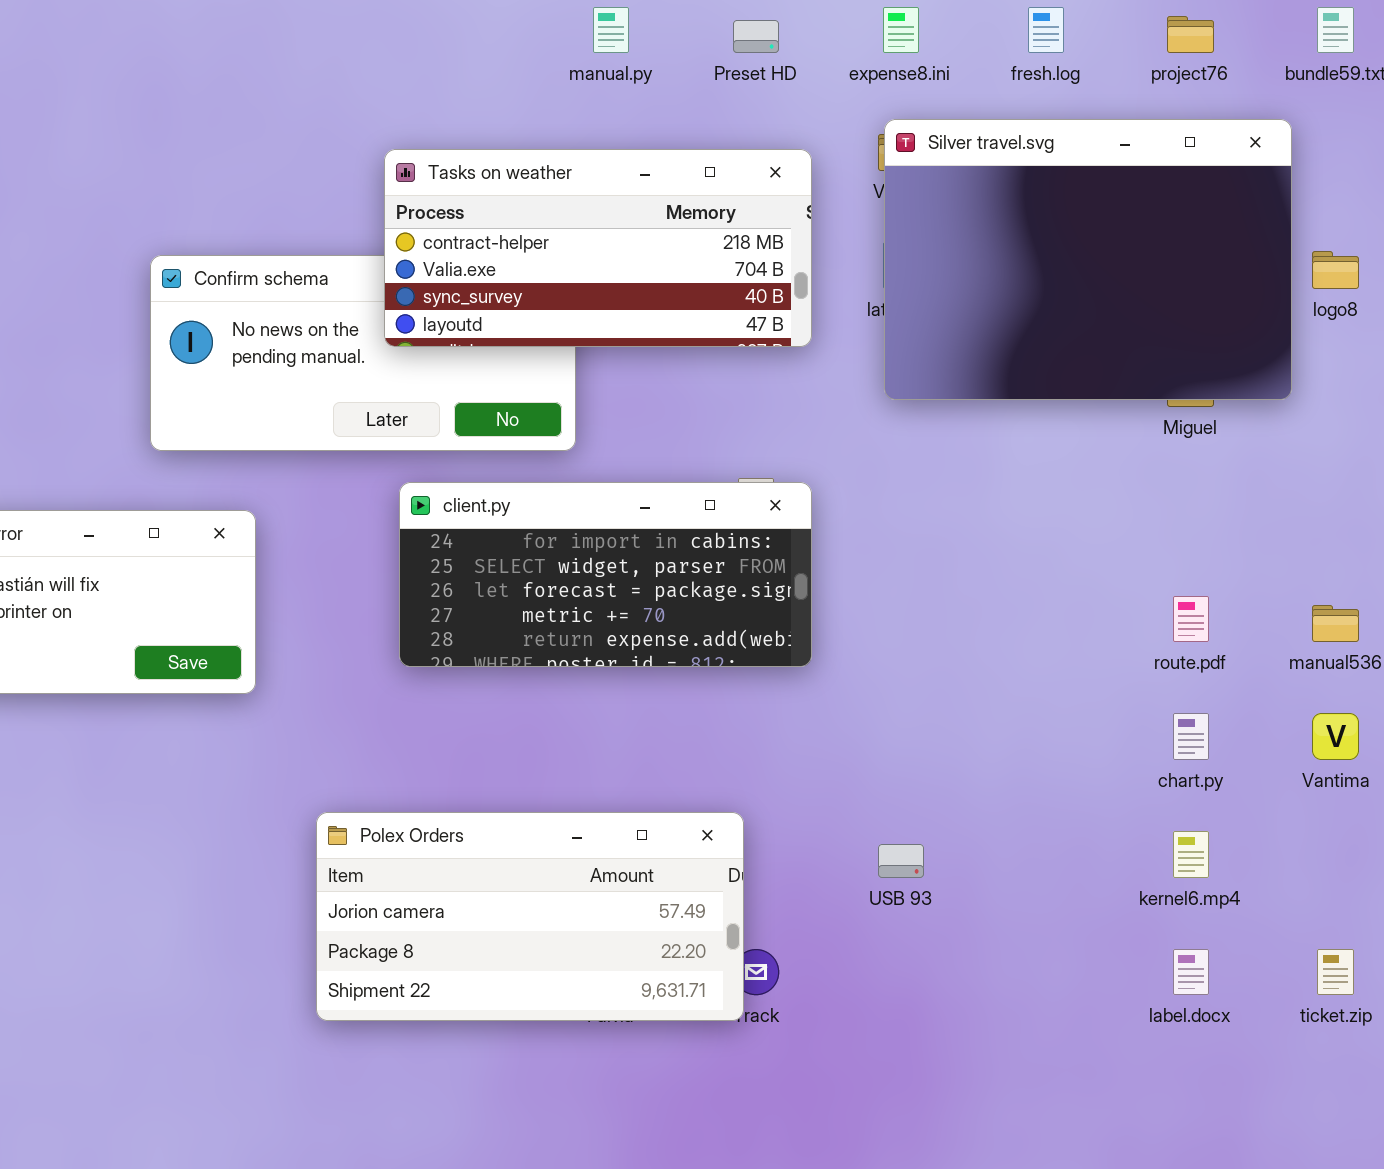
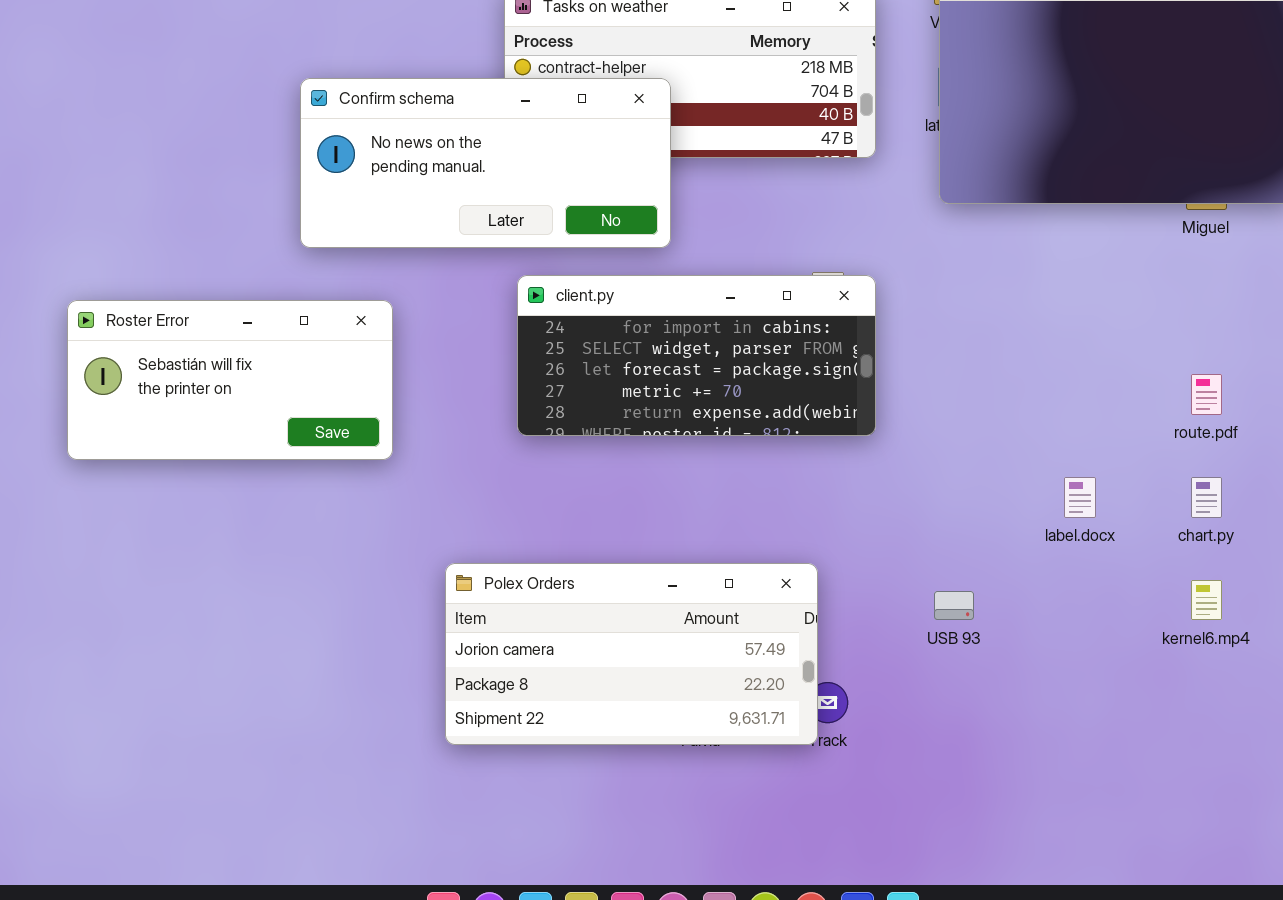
Confirm schema: [150,255,576,451] -> [300,78,671,248], raised
label.docx: [1173,949,1209,995] -> [1064,477,1096,518], moved

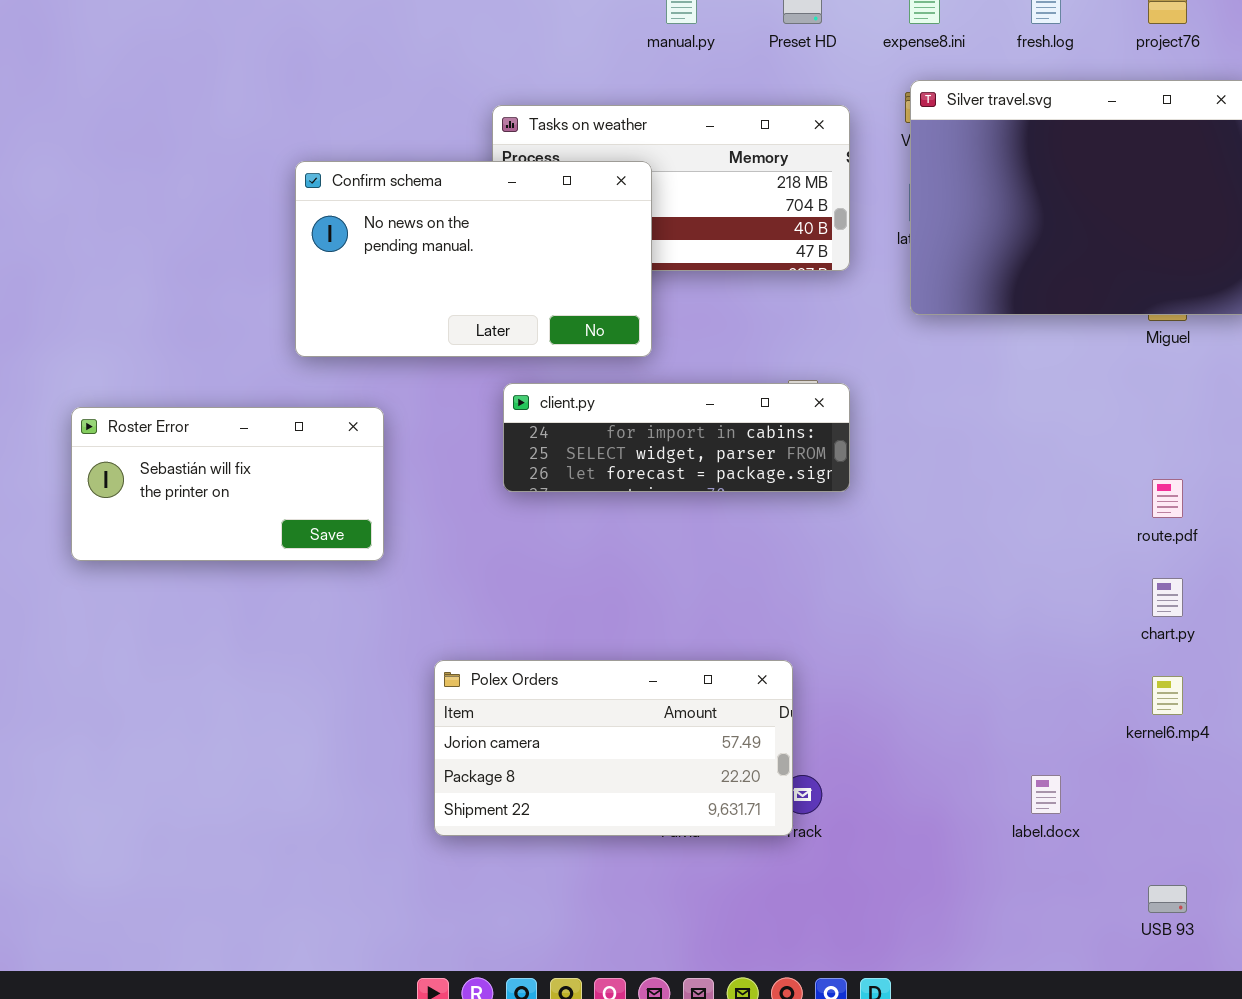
Confirm schema: [300,78,671,248] -> [295,161,652,357], resized
client.py: [517,275,876,436] -> [503,383,850,492], resized
label.docx: [1064,477,1096,518] -> [1031,775,1061,814], moved
USB 93: [934,591,974,620] -> [1148,885,1187,913], moved

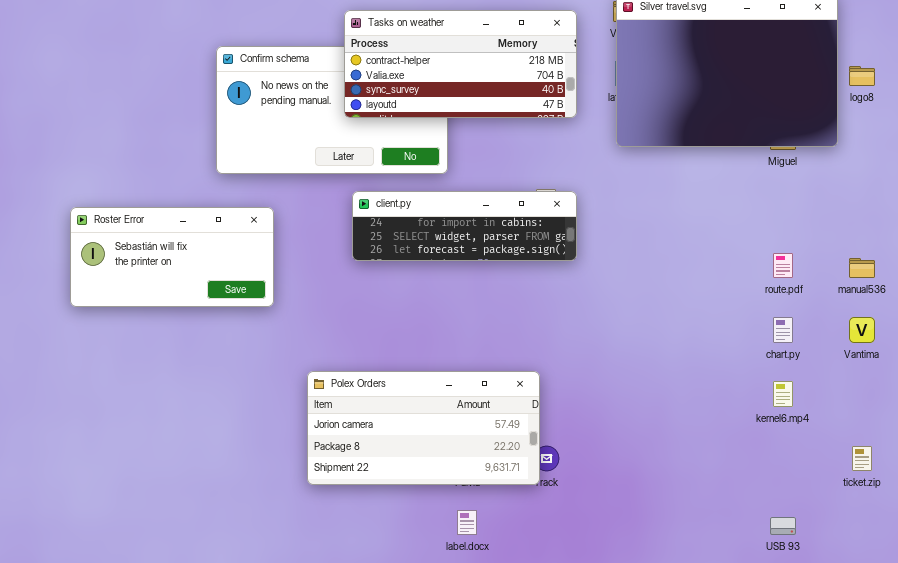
Tasks on weather: [492,105,850,271] -> [344,10,577,118], raised
label.docx: [1031,775,1061,814] -> [457,510,477,535], moved

